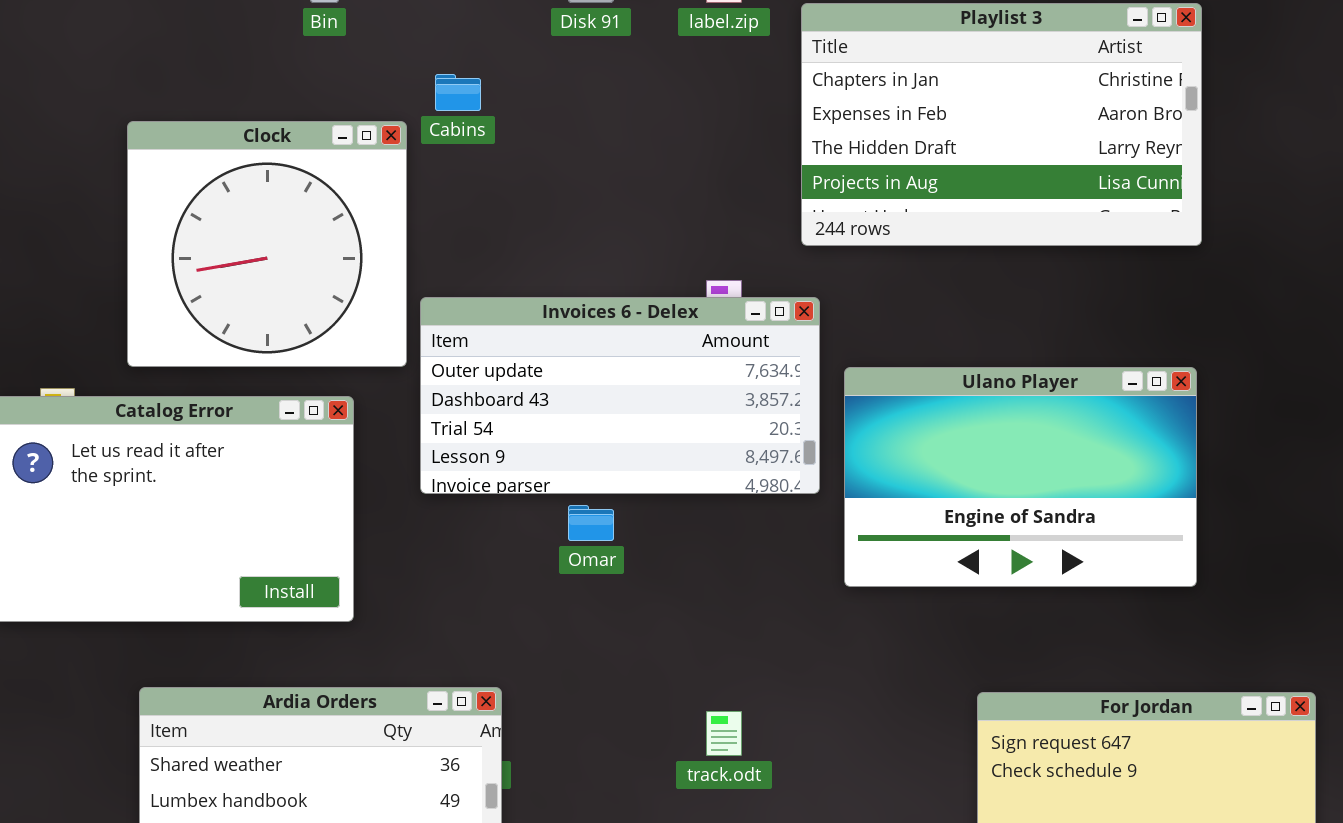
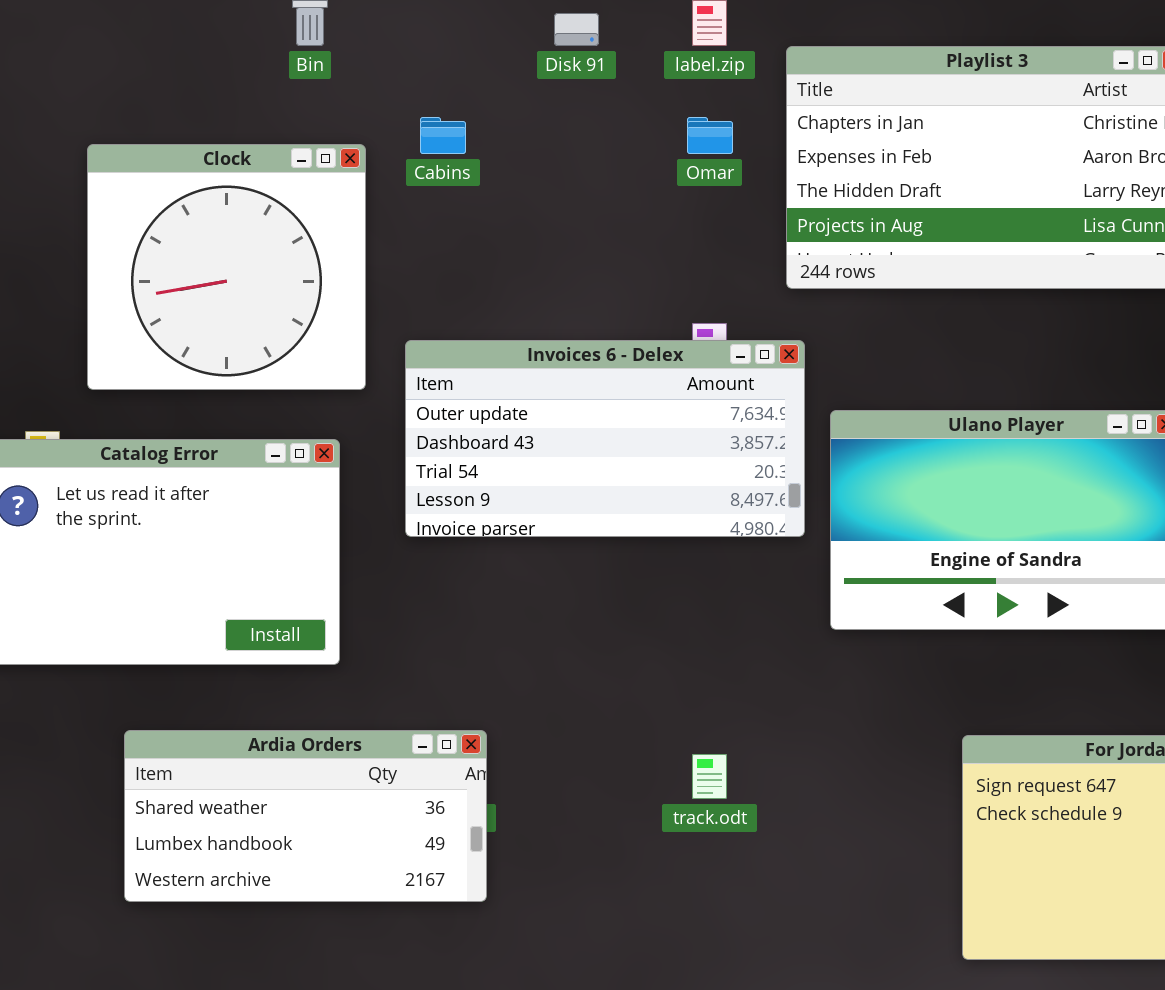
Clock: [127,121,407,367] -> [87,144,366,390], moved
Omar: [568,505,614,541] -> [687,117,733,154], moved

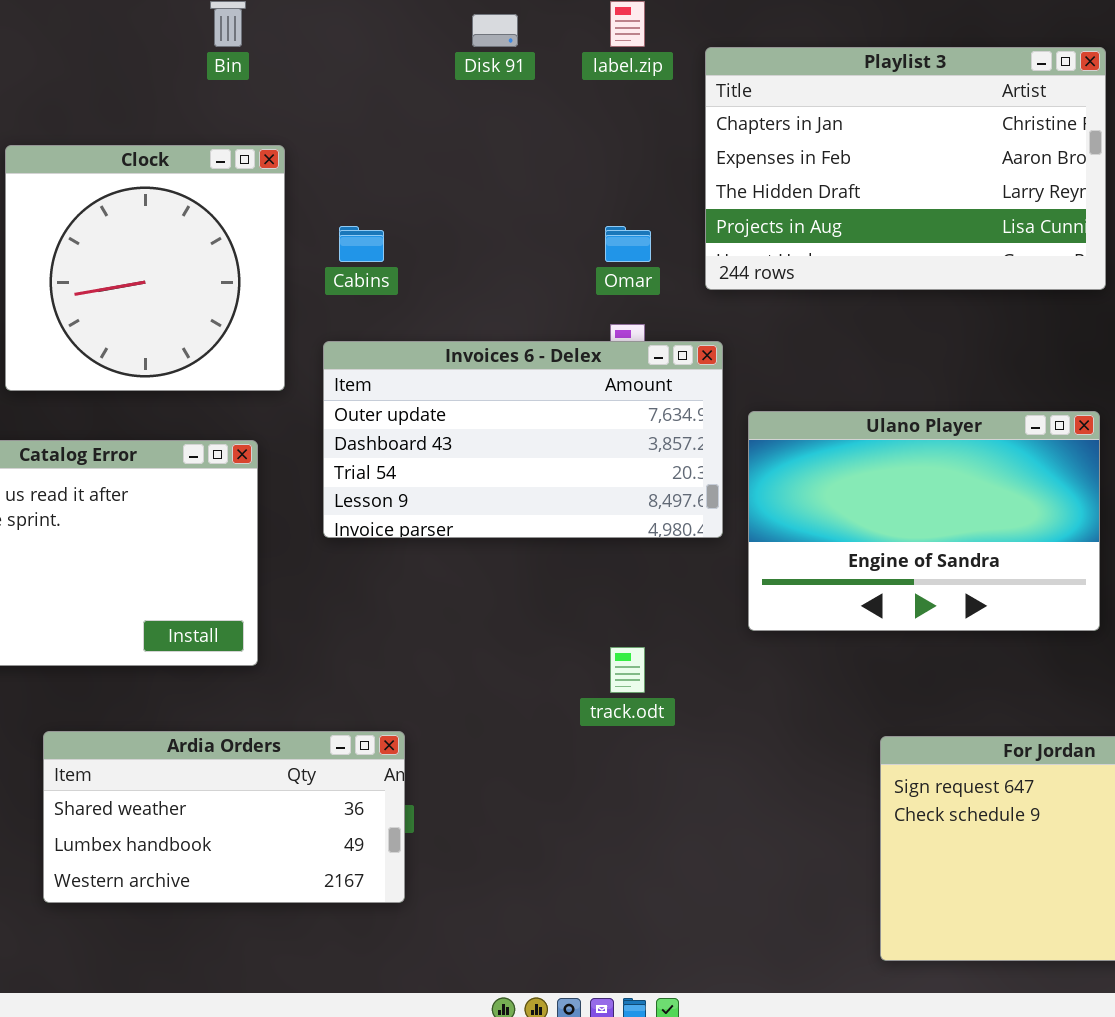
Cabins: [420,117,466,154] -> [339,226,384,262], moved
Omar: [687,117,733,154] -> [605,226,651,262], moved
track.odt: [692,754,727,799] -> [610,647,645,693], moved

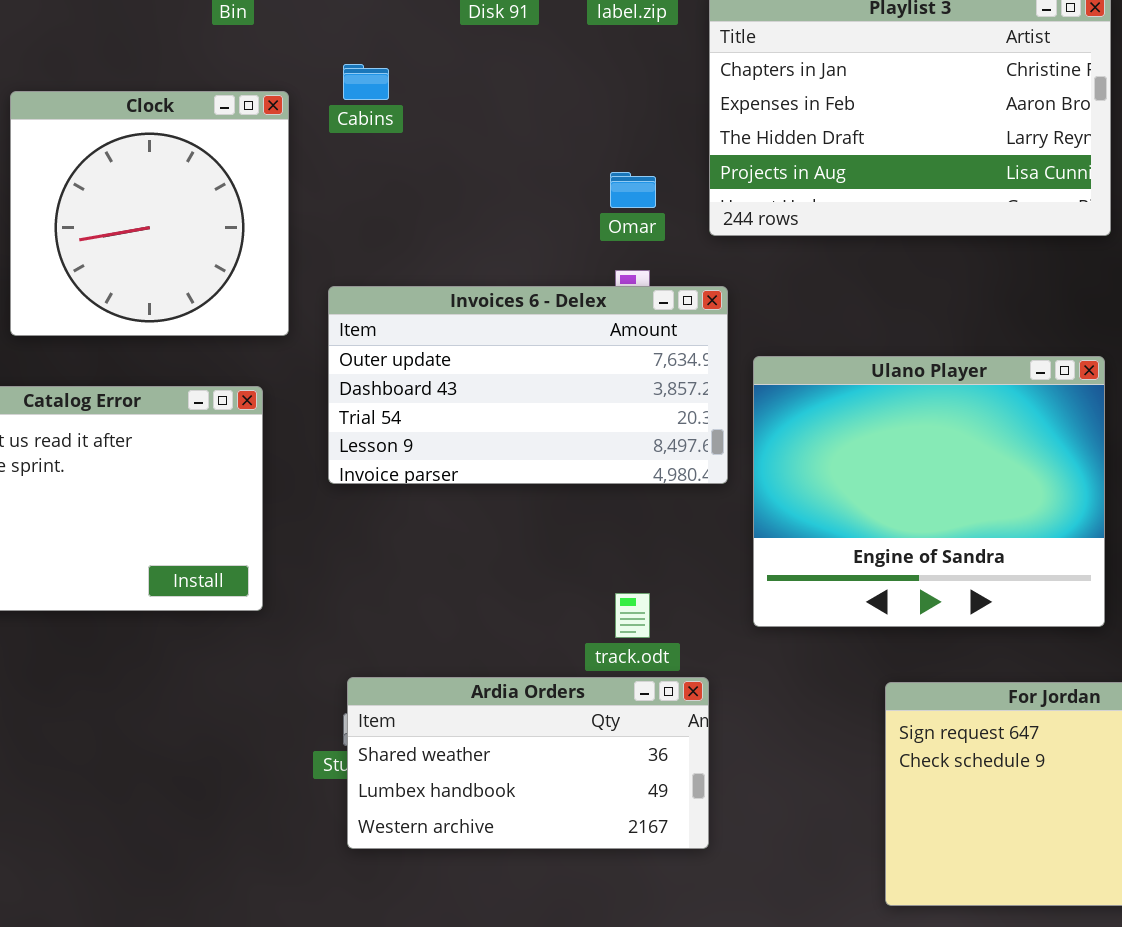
Cabins: [339,226,384,262] -> [343,64,389,100], moved
Ulano Player: [748,411,1100,631] -> [753,356,1105,627], resized
Ardia Orders: [43,731,405,903] -> [347,677,709,849], moved

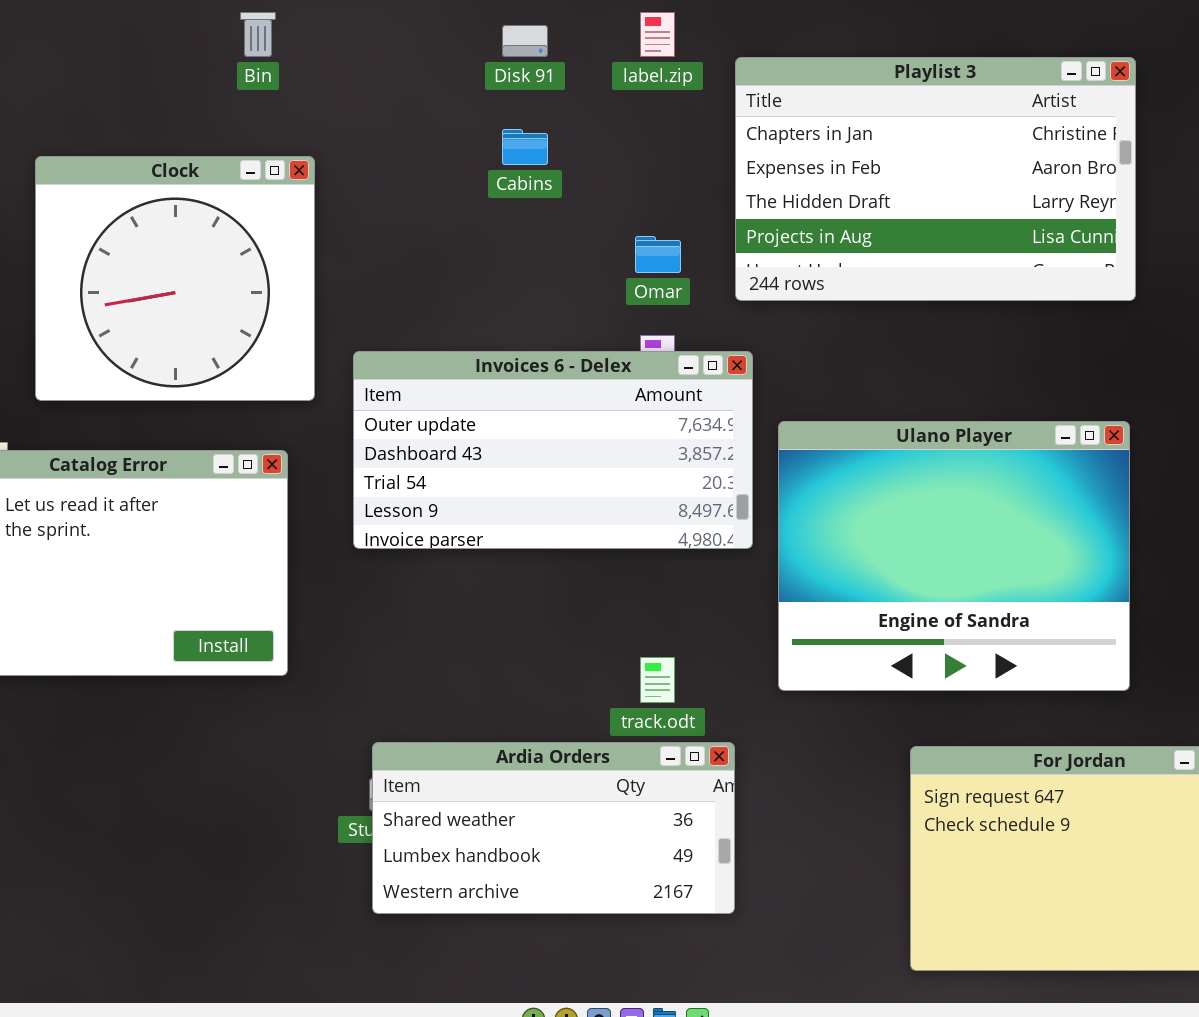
Cabins: [343,64,389,100] -> [502,129,548,165], moved

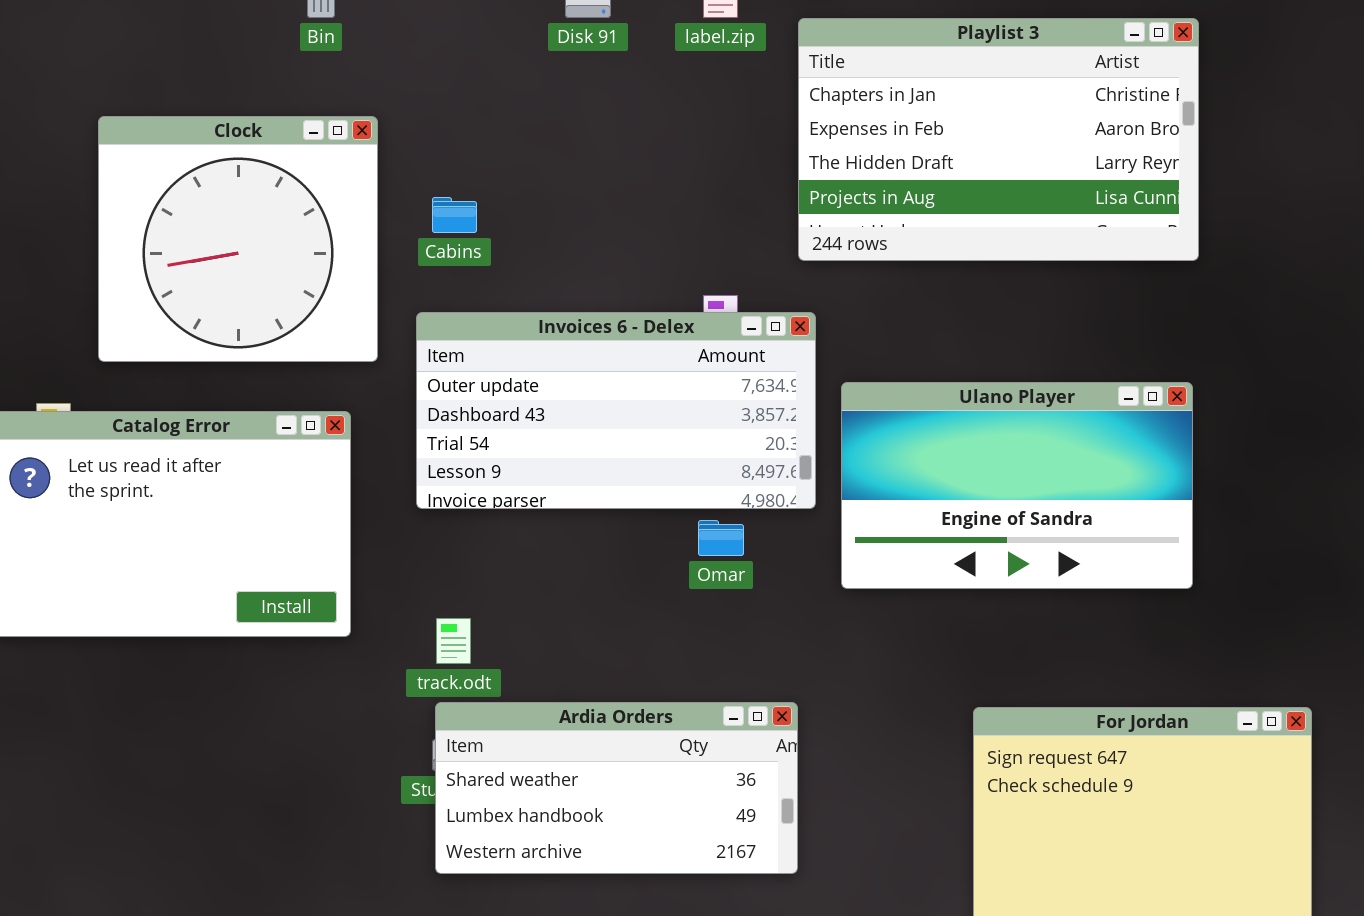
Cabins: [502,129,548,165] -> [432,197,477,233], moved
Omar: [635,236,681,273] -> [698,520,744,556], moved
Ulano Player: [778,421,1130,691] -> [841,382,1193,589], resized
track.odt: [640,657,675,703] -> [436,618,471,664], moved

